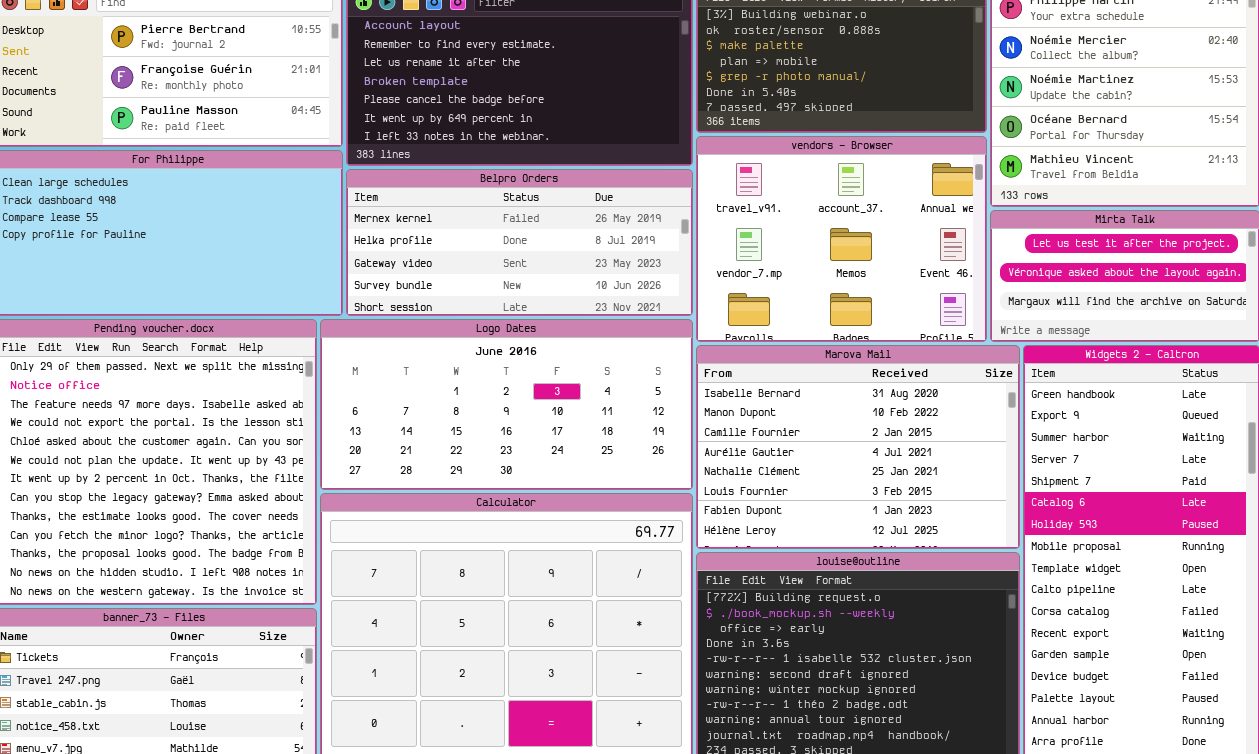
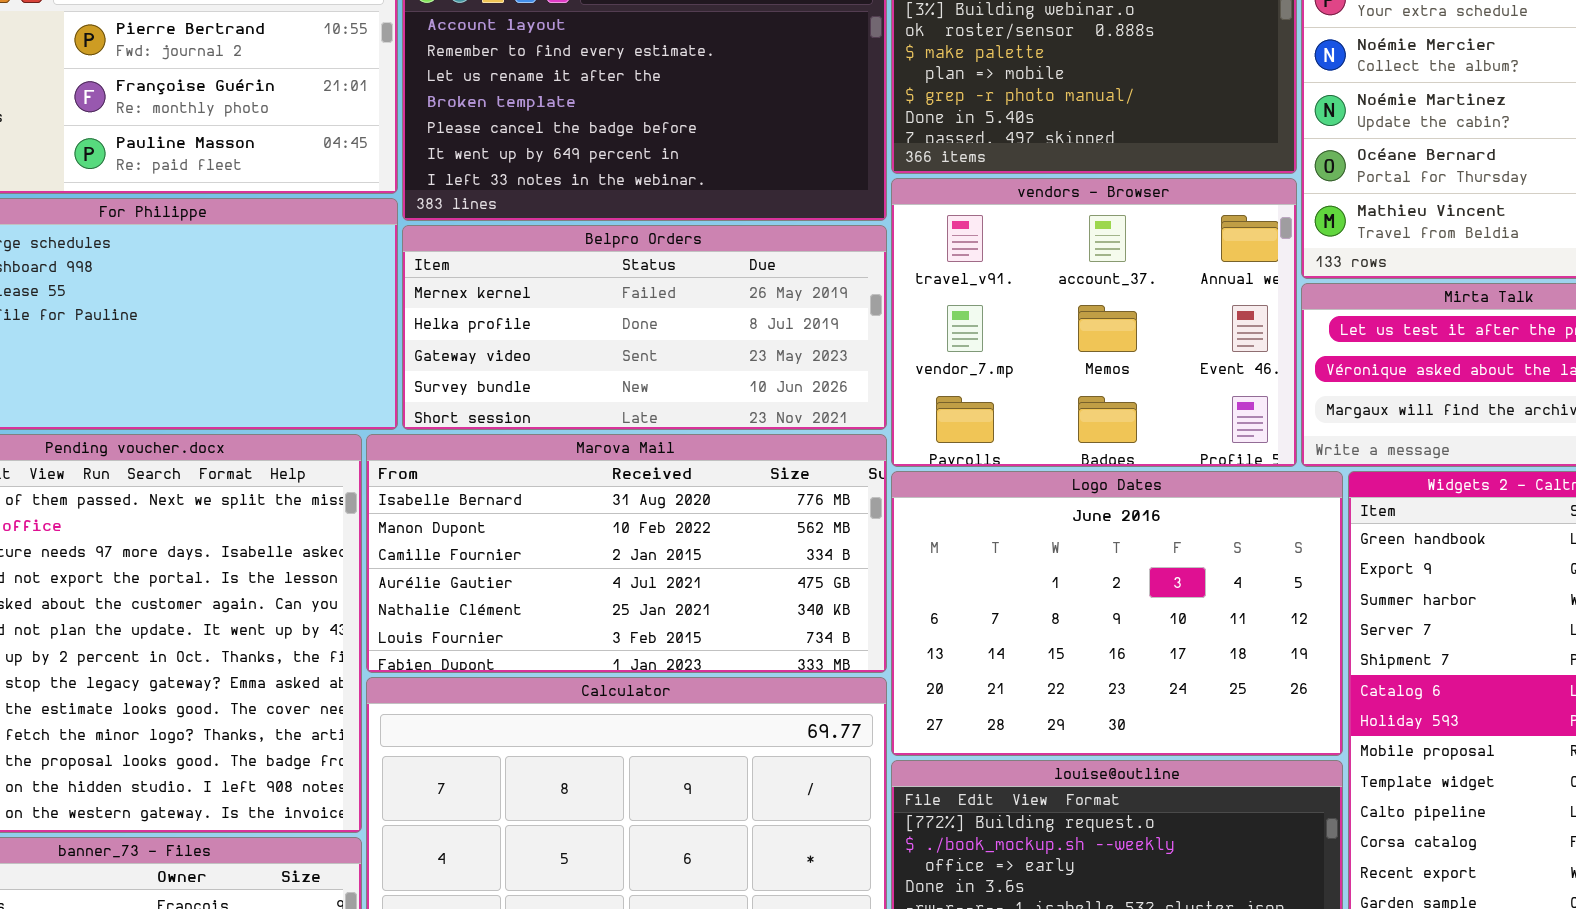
Logo Dates: [320,319,693,490] -> [891,471,1343,756], moved, resized
Marova Mail: [696,345,1020,549] -> [366,434,887,673], moved, resized

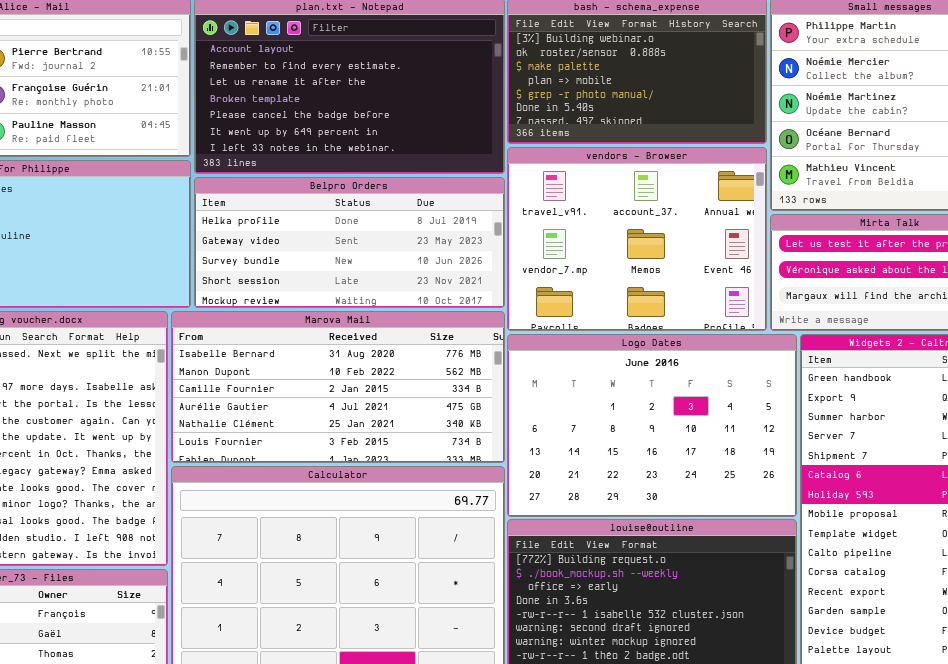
Belpro Orders: [402,225,887,430] -> [194,177,505,308], scrolled down 1 row

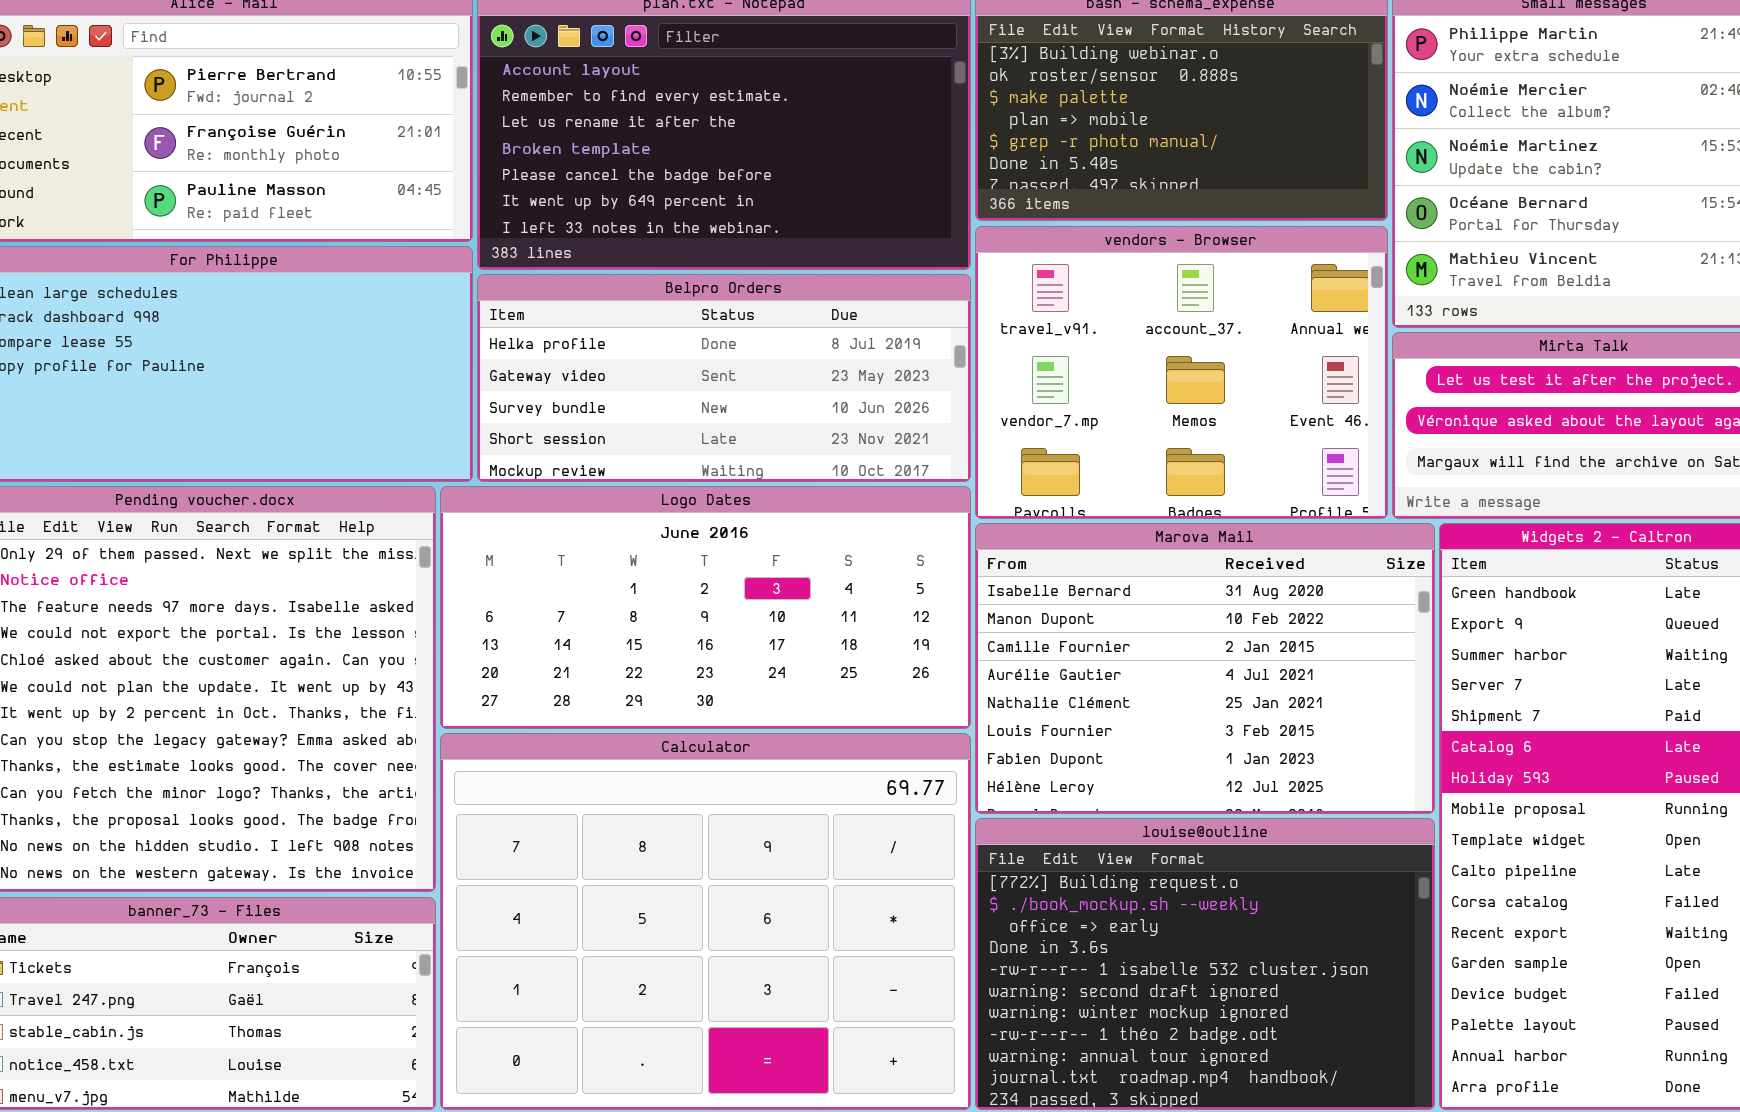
Marova Mail: [171,311,505,463] -> [975,523,1435,814], moved, resized
Logo Dates: [507,334,797,517] -> [440,486,971,729], moved, resized

